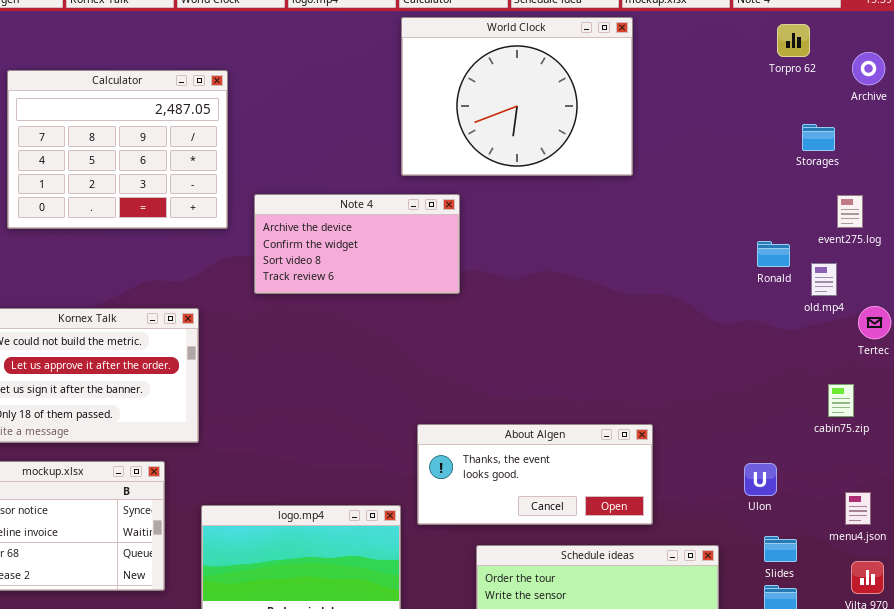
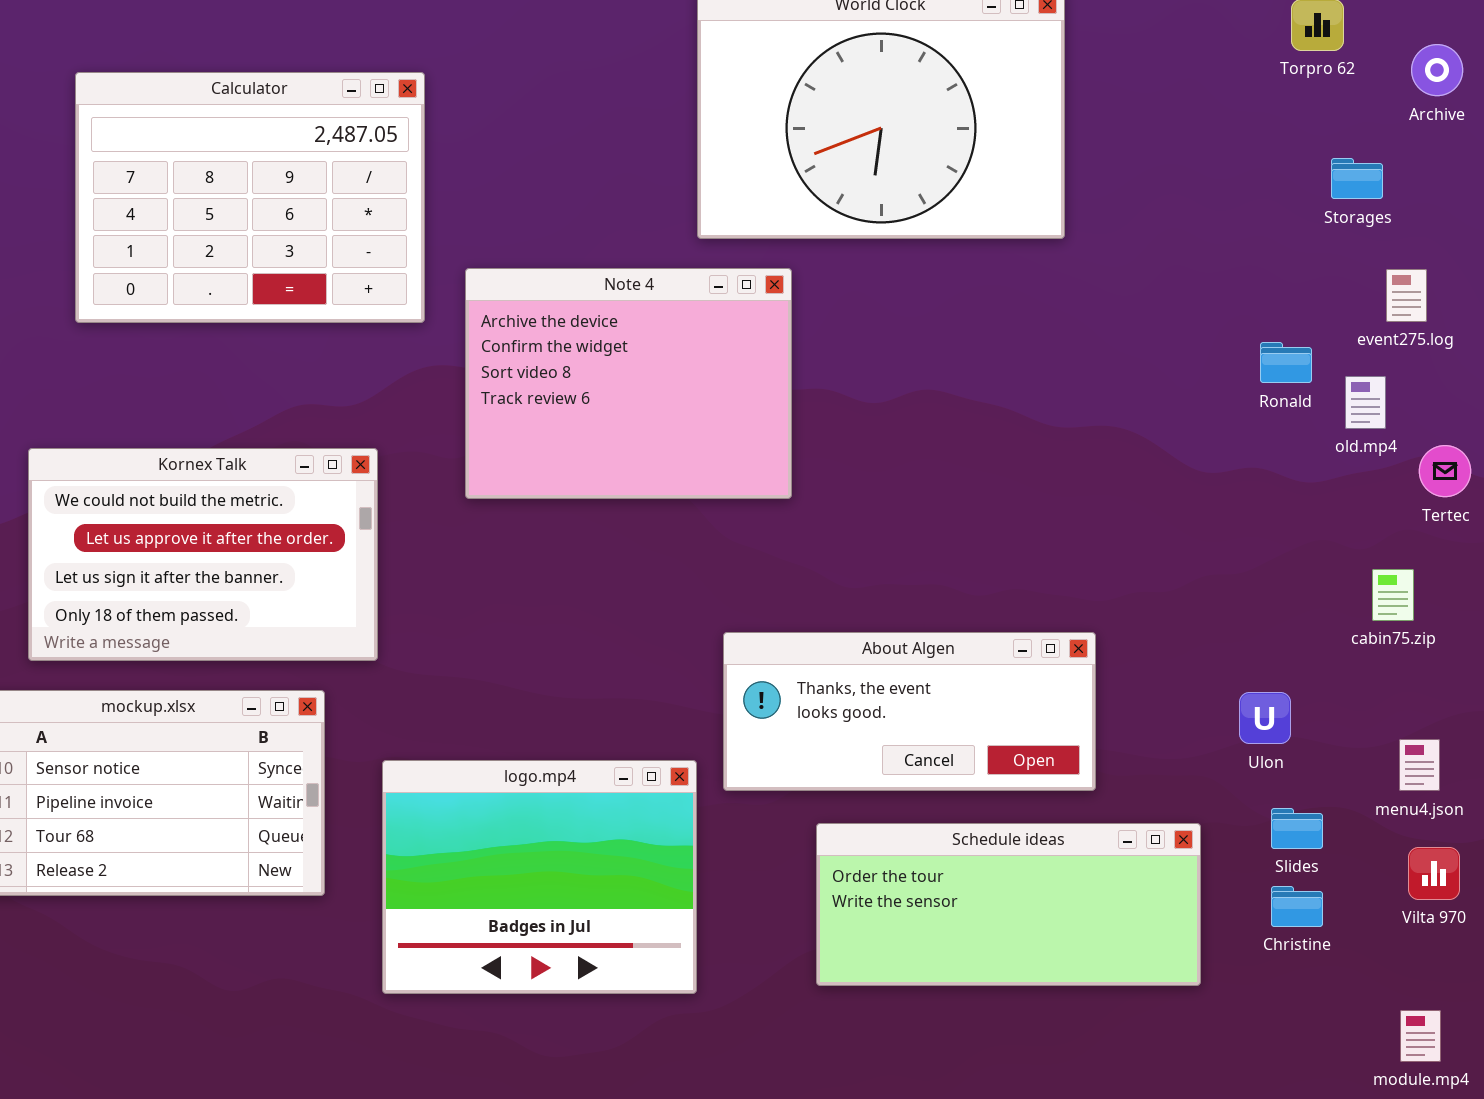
Note 4: [254,194,460,294] -> [465,268,792,499], resized

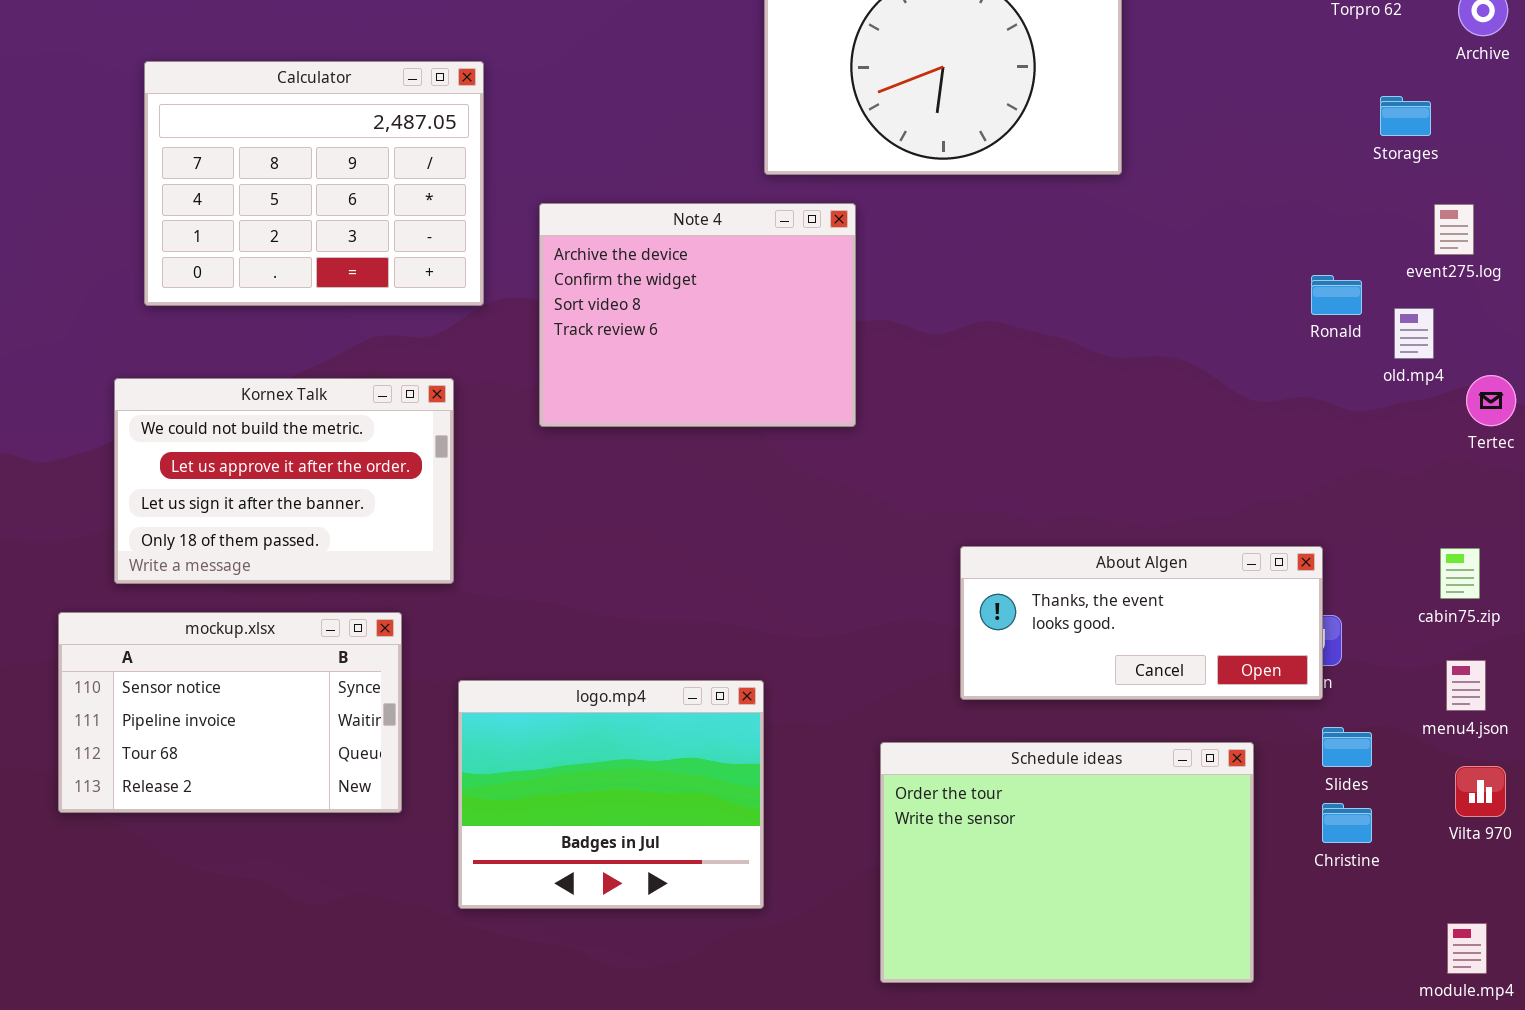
Calculator: [75,72,425,323] -> [144,61,484,306], moved
cabin75.zip: [1372,569,1414,621] -> [1440,548,1480,599], moved
About Algen: [723,632,1096,791] -> [960,546,1323,700], moved
Schedule ideas: [816,823,1201,986] -> [880,742,1254,983], resized

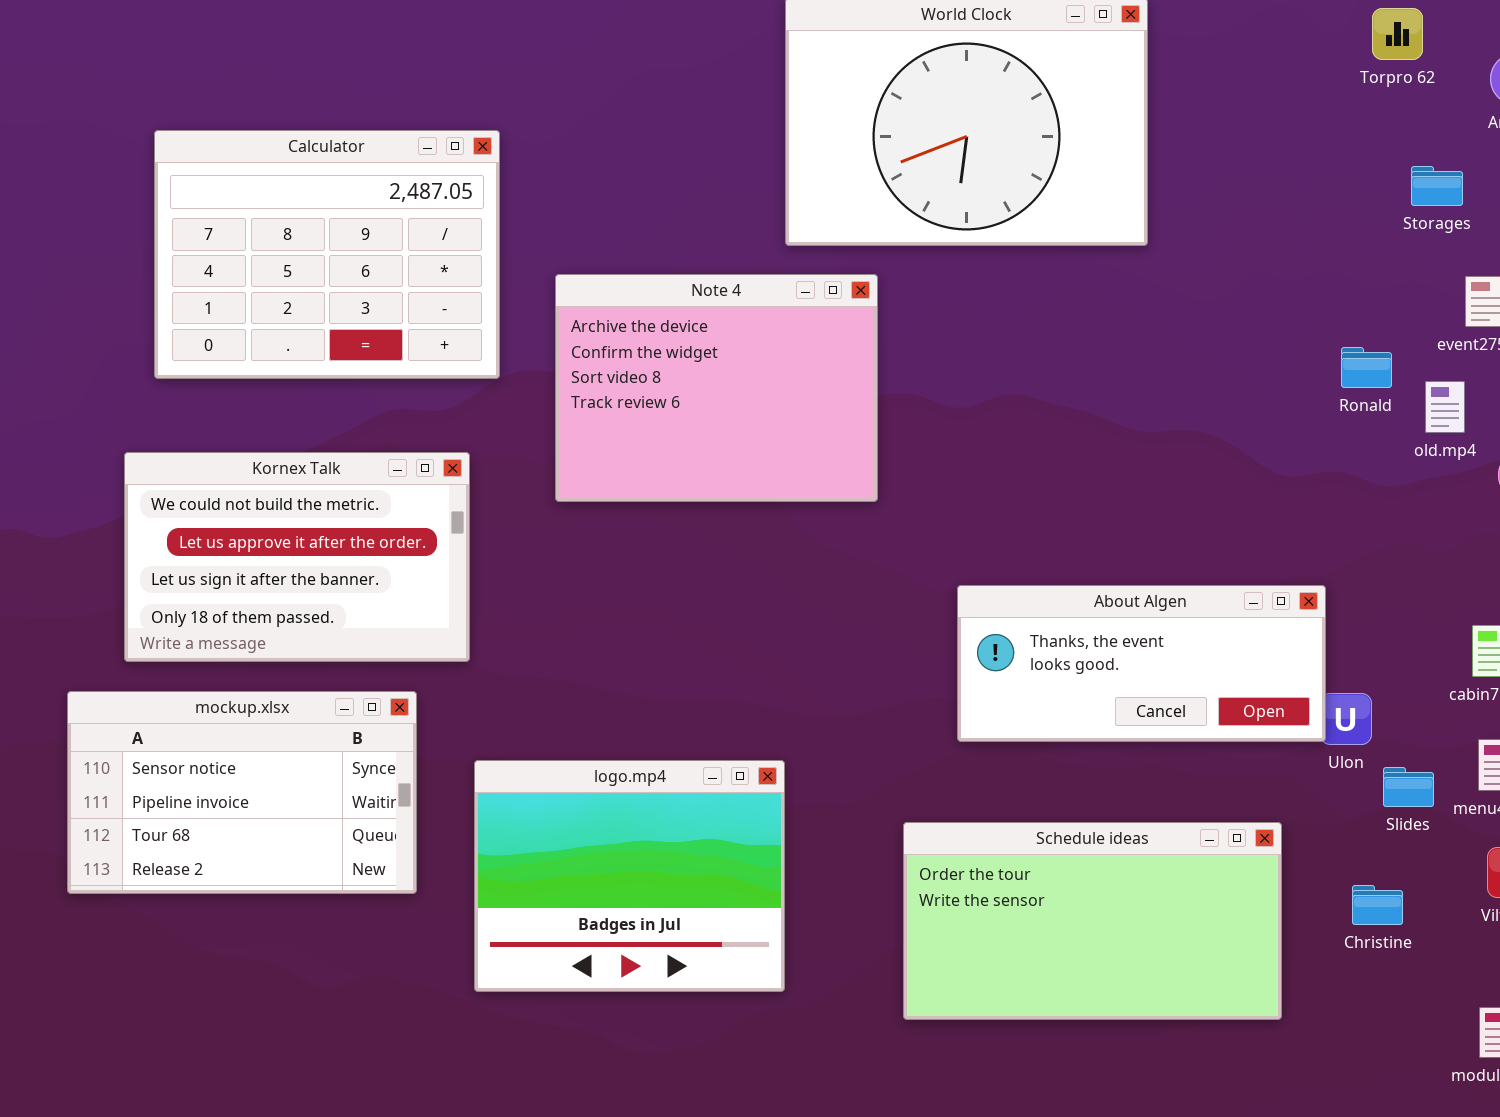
About Algen: [960,546,1323,700] -> [957,585,1326,742], moved
Slides: [1322,727,1372,767] -> [1383,767,1434,807], moved
Schedule ideas: [880,742,1254,983] -> [903,822,1282,1020], resized

